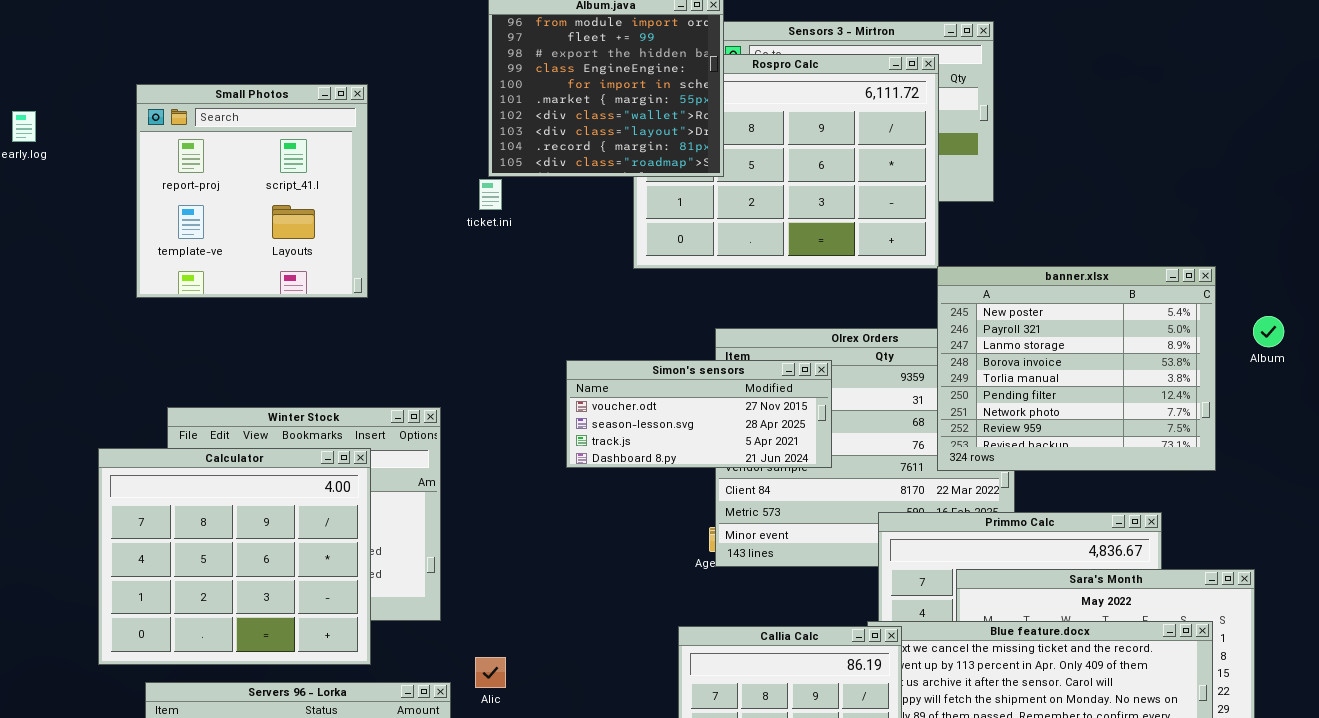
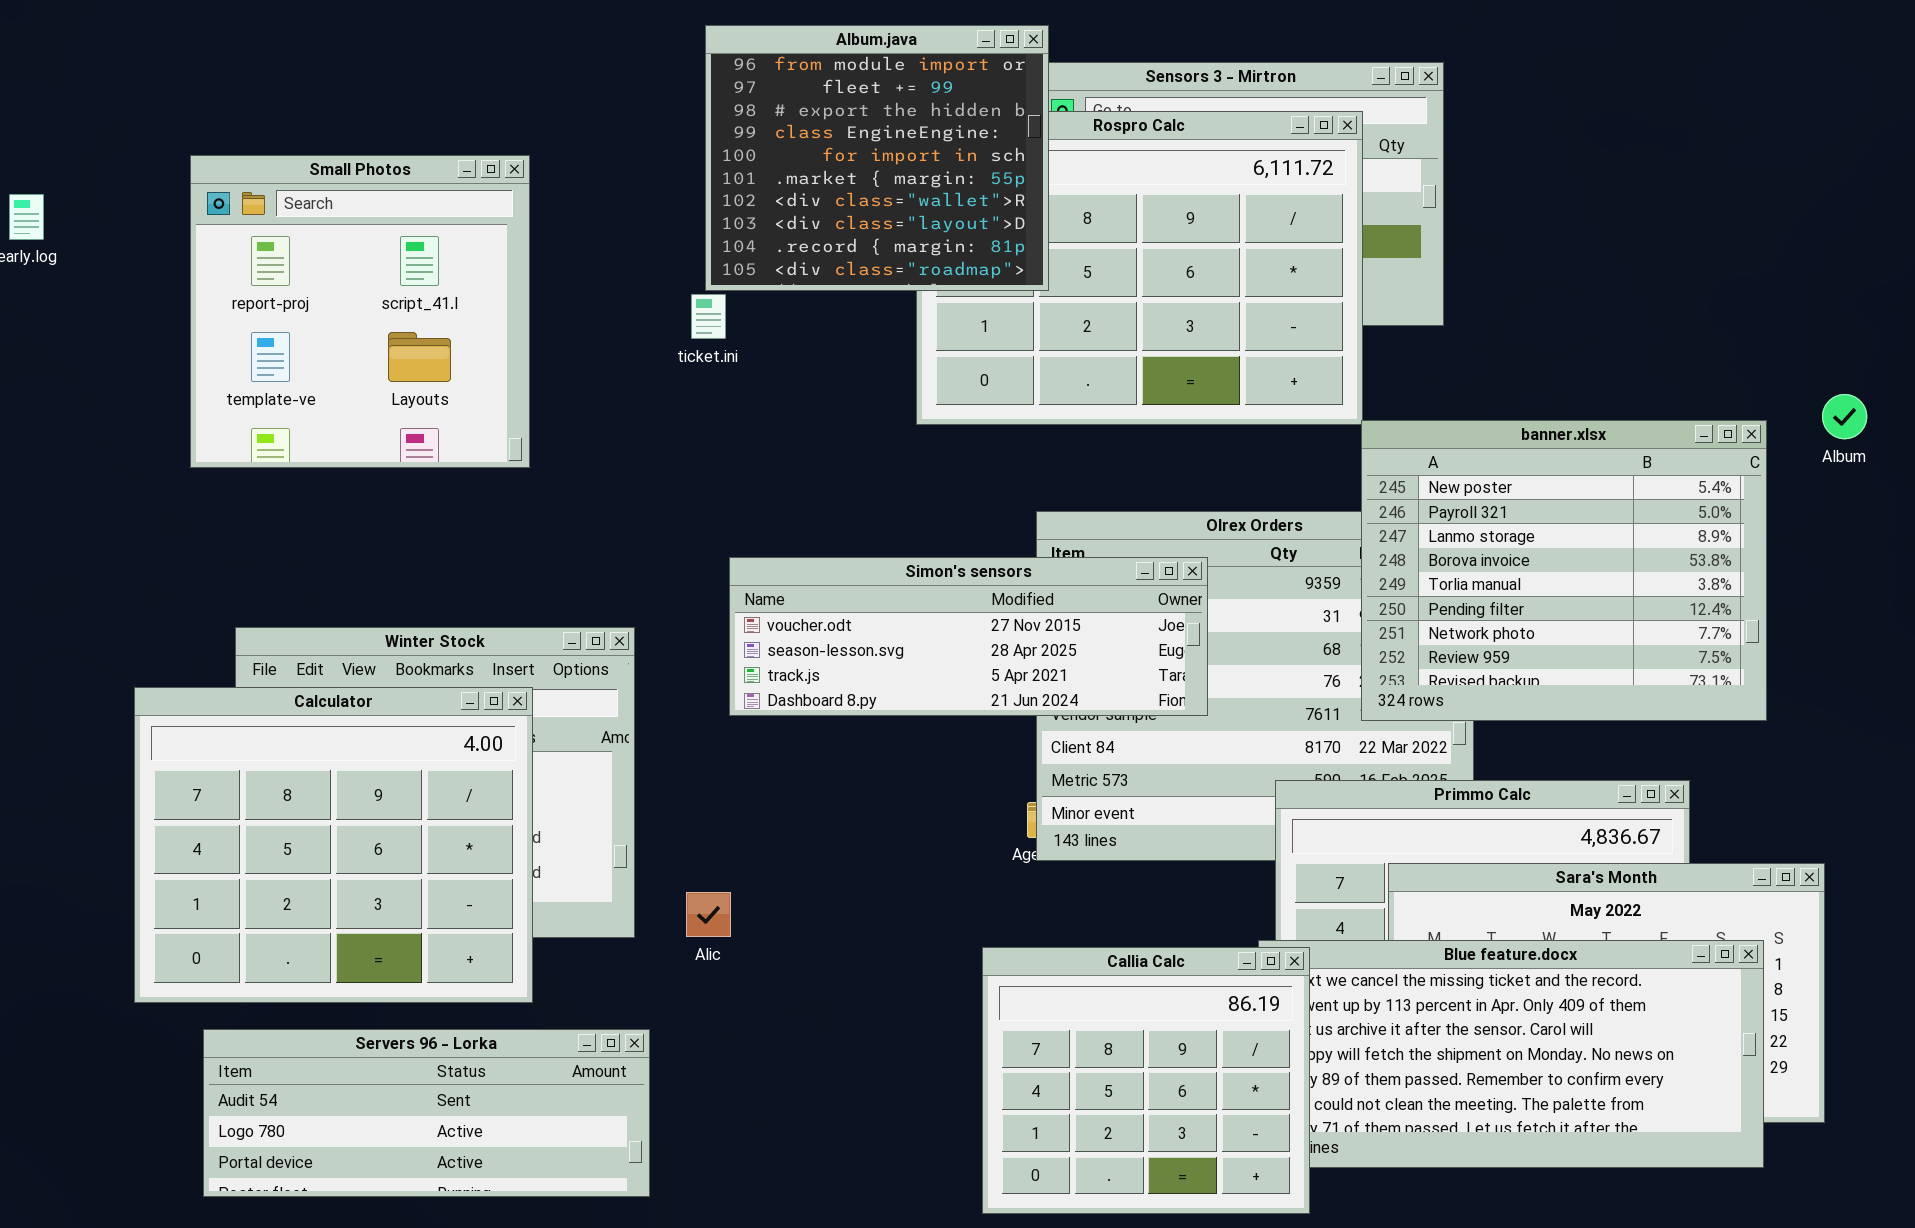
Album: [1253,316,1284,347] -> [1822,394,1867,439], moved
Simon's sensors: [566,360,832,468] -> [729,557,1208,716], resized
Alic: [475,657,506,688] -> [686,892,731,937], moved

